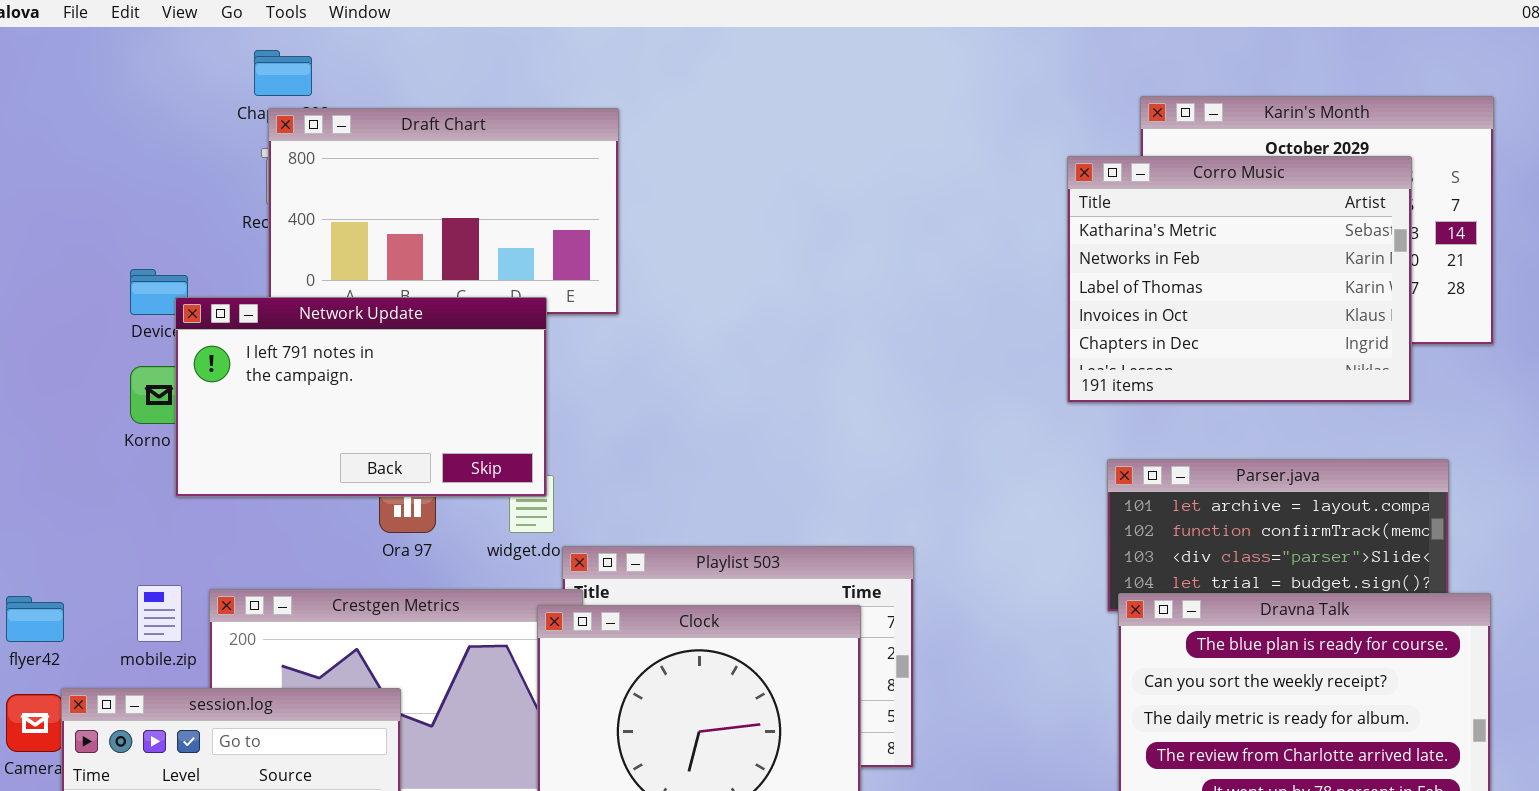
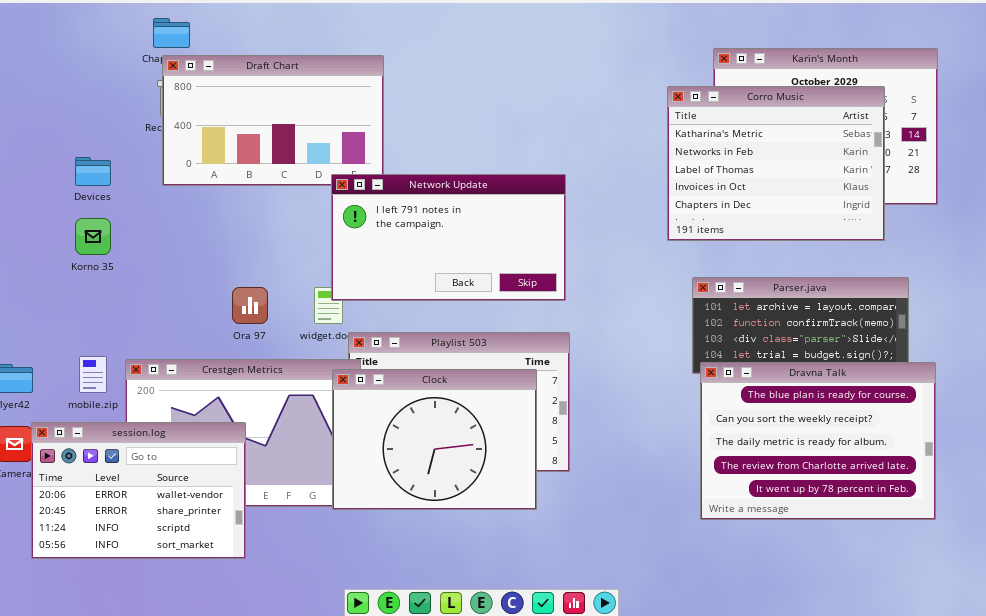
Network Update: [175,297,547,497] -> [331,174,566,301], moved

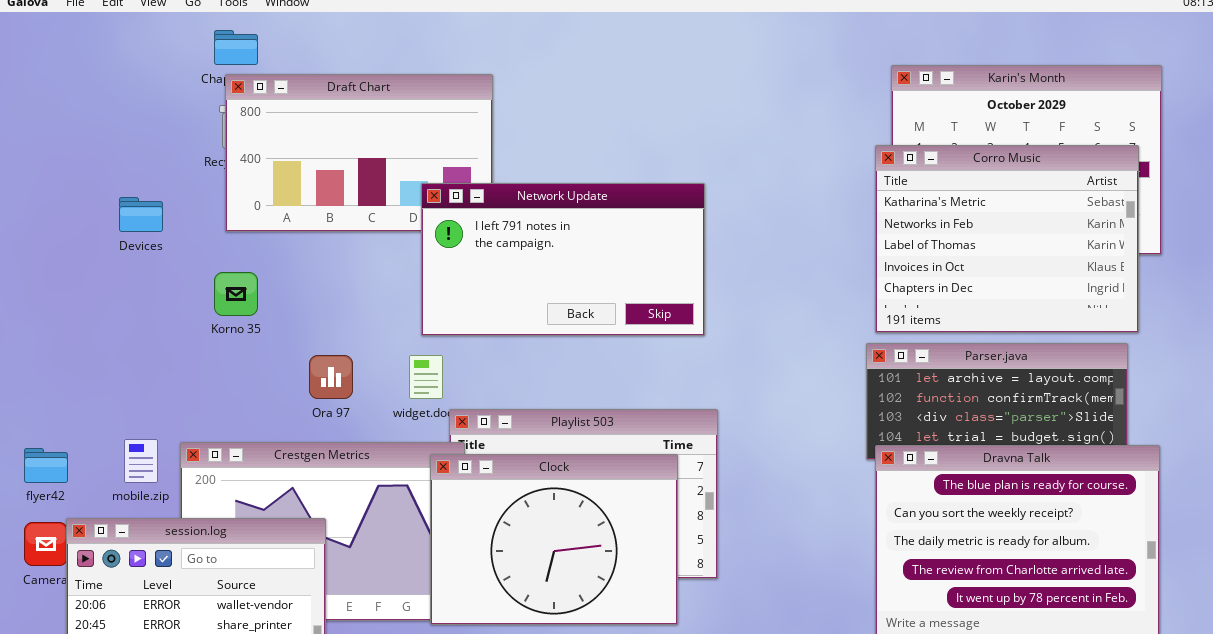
Corro Music: [667,86,885,241] -> [875,145,1139,333], moved
Network Update: [331,174,566,301] -> [421,183,705,336], moved
Korno 35: [75,218,111,255] -> [214,272,258,316], moved

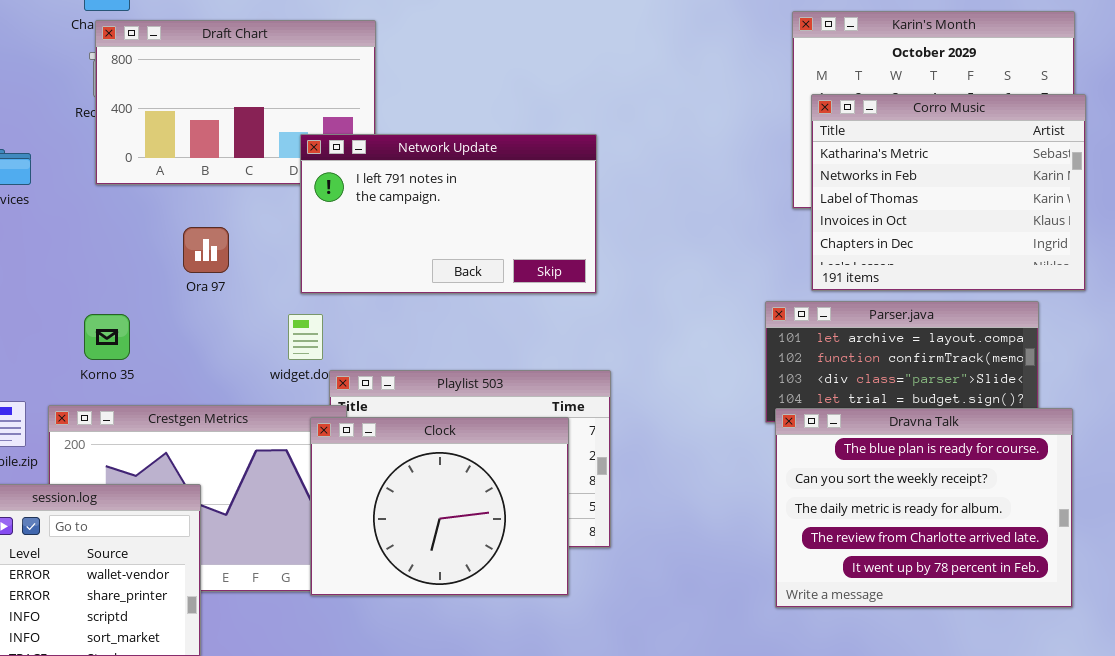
Corro Music: [875,145,1139,333] -> [811,94,1086,291], moved
Korno 35: [214,272,258,316] -> [84,314,130,360], moved
Ora 97: [309,355,353,399] -> [183,227,229,273], moved

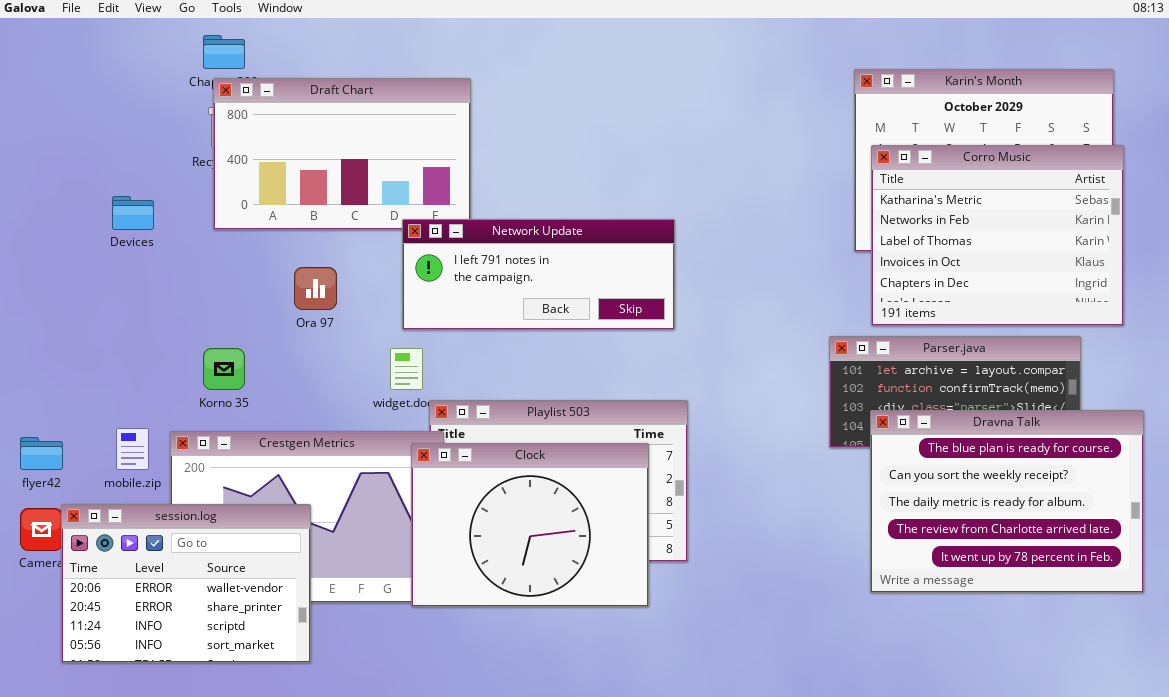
Network Update: [300,134,597,294] -> [402,219,675,330], resized
Dravna Talk: [775,408,1073,608] -> [870,410,1144,593], moved

